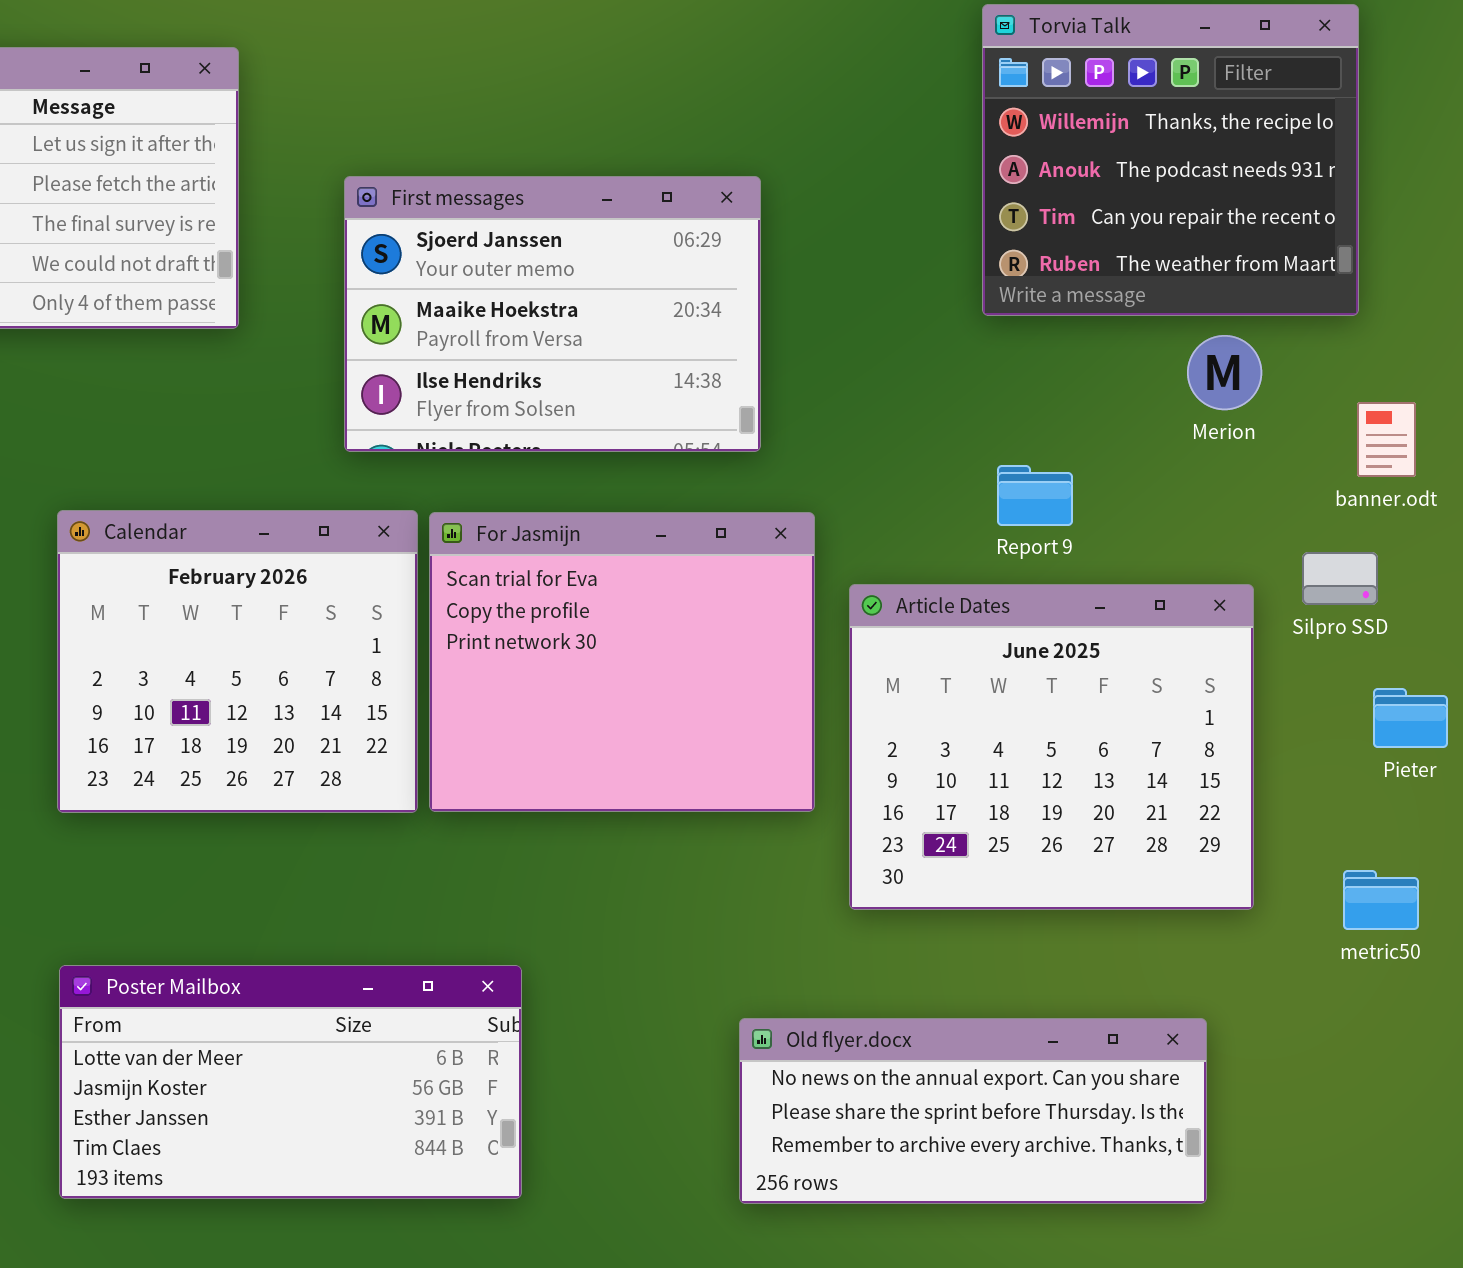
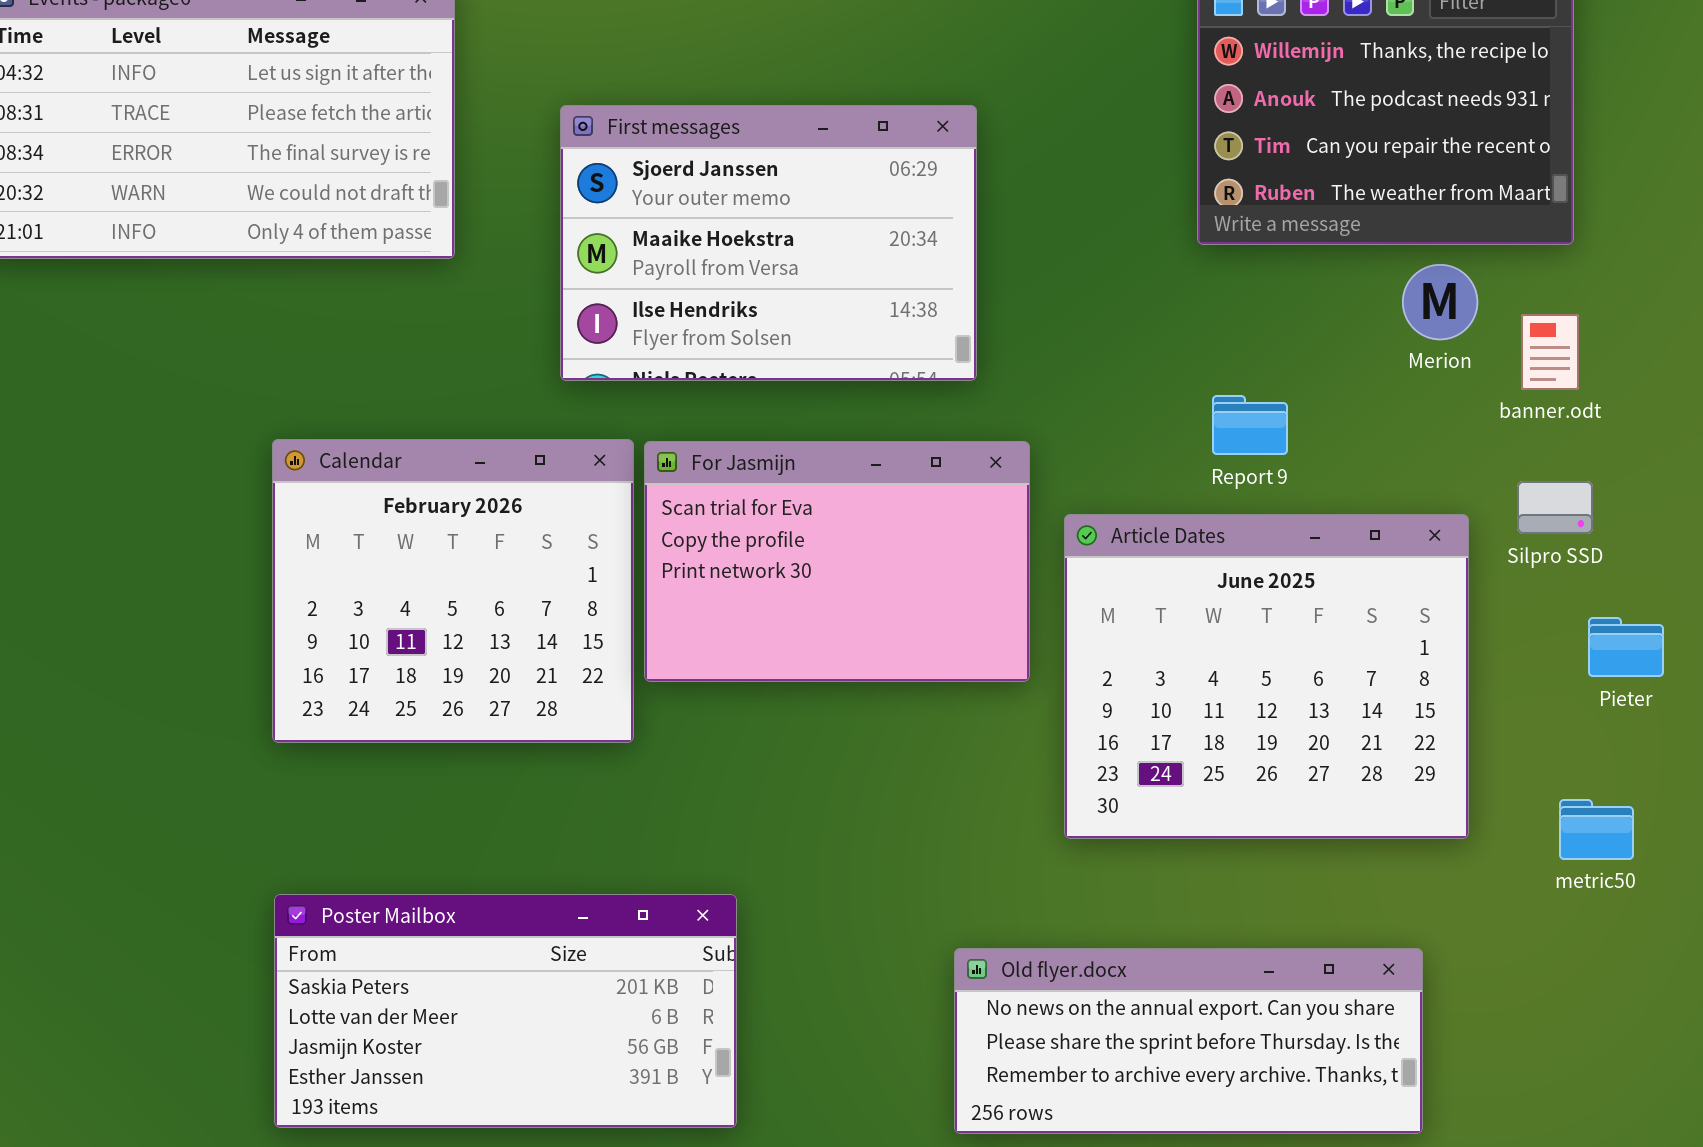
banner.odt: [1357,402,1416,477] -> [1521,314,1579,390], moved
For Jasmijn: [429,512,815,812] -> [644,441,1030,682], resized
Poster Mailbox: [59,965,522,1199] -> [274,894,737,1128], scrolled up 1 row

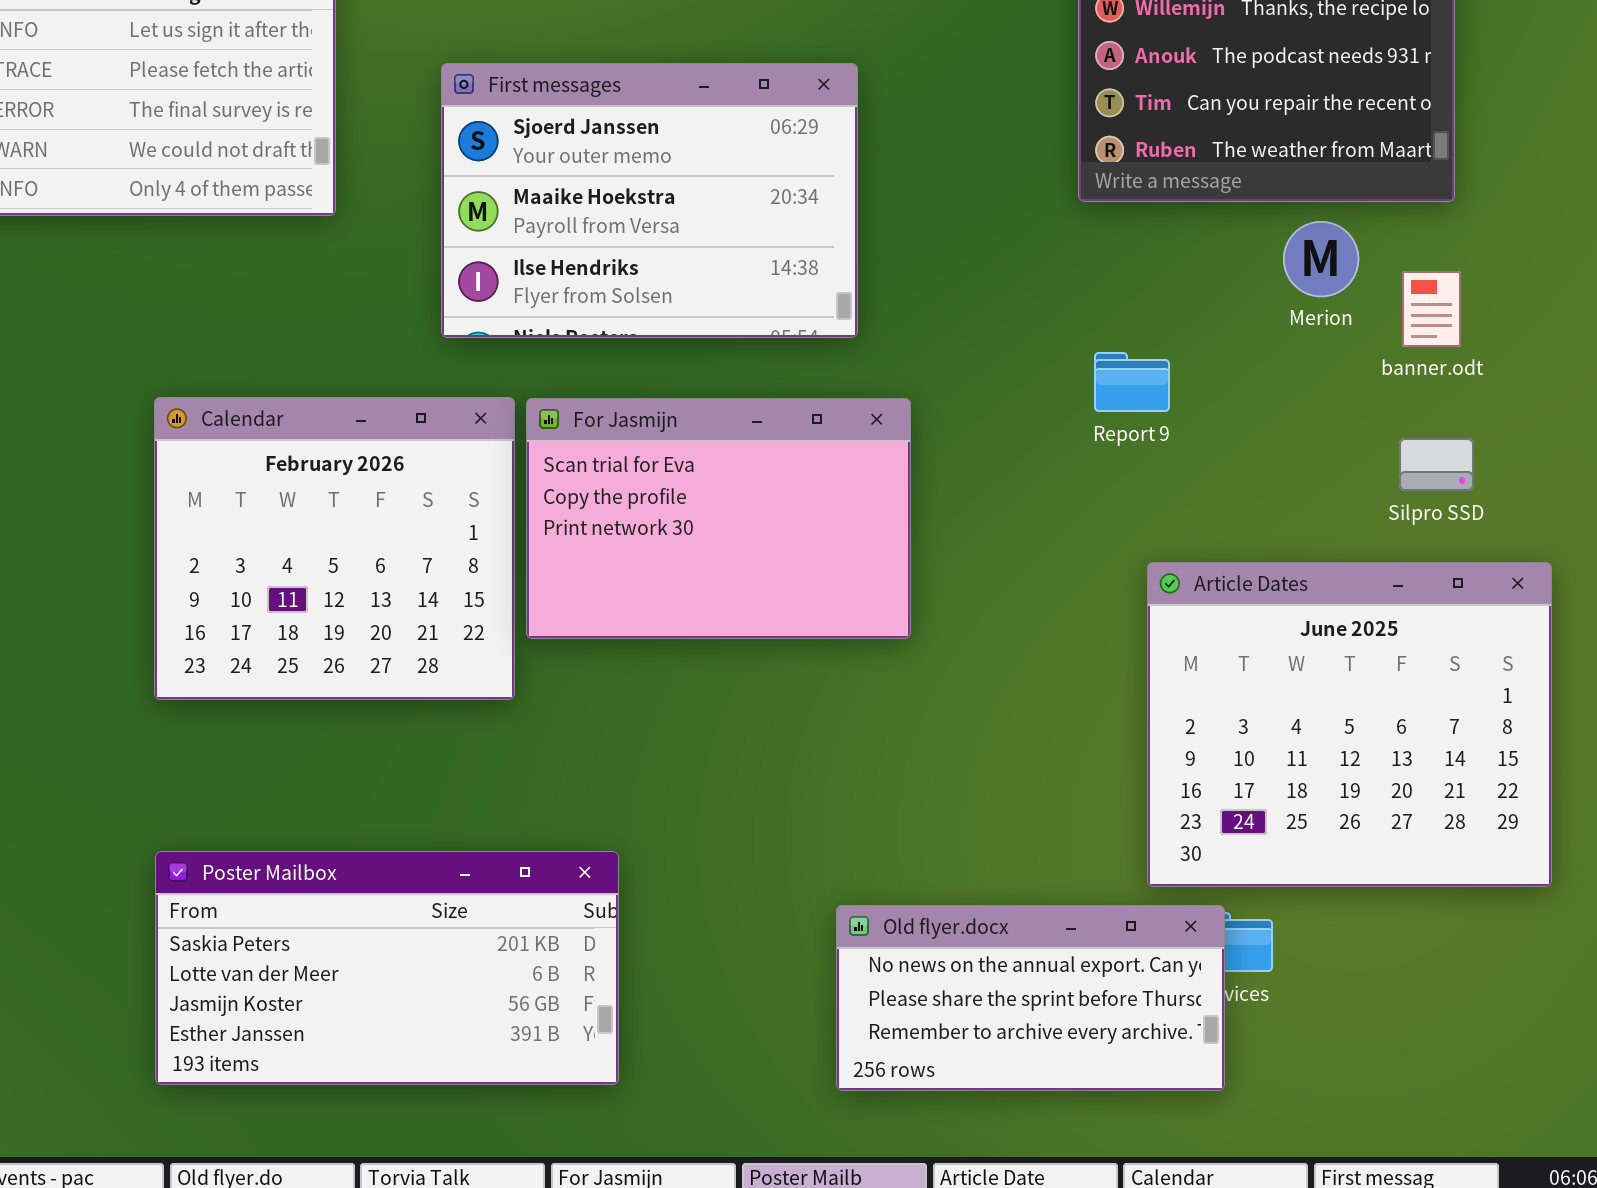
Article Dates: [1064,514,1469,839] -> [1147,562,1552,887], moved
Old flyer.docx: [954,948,1423,1134] -> [836,905,1225,1091], resized

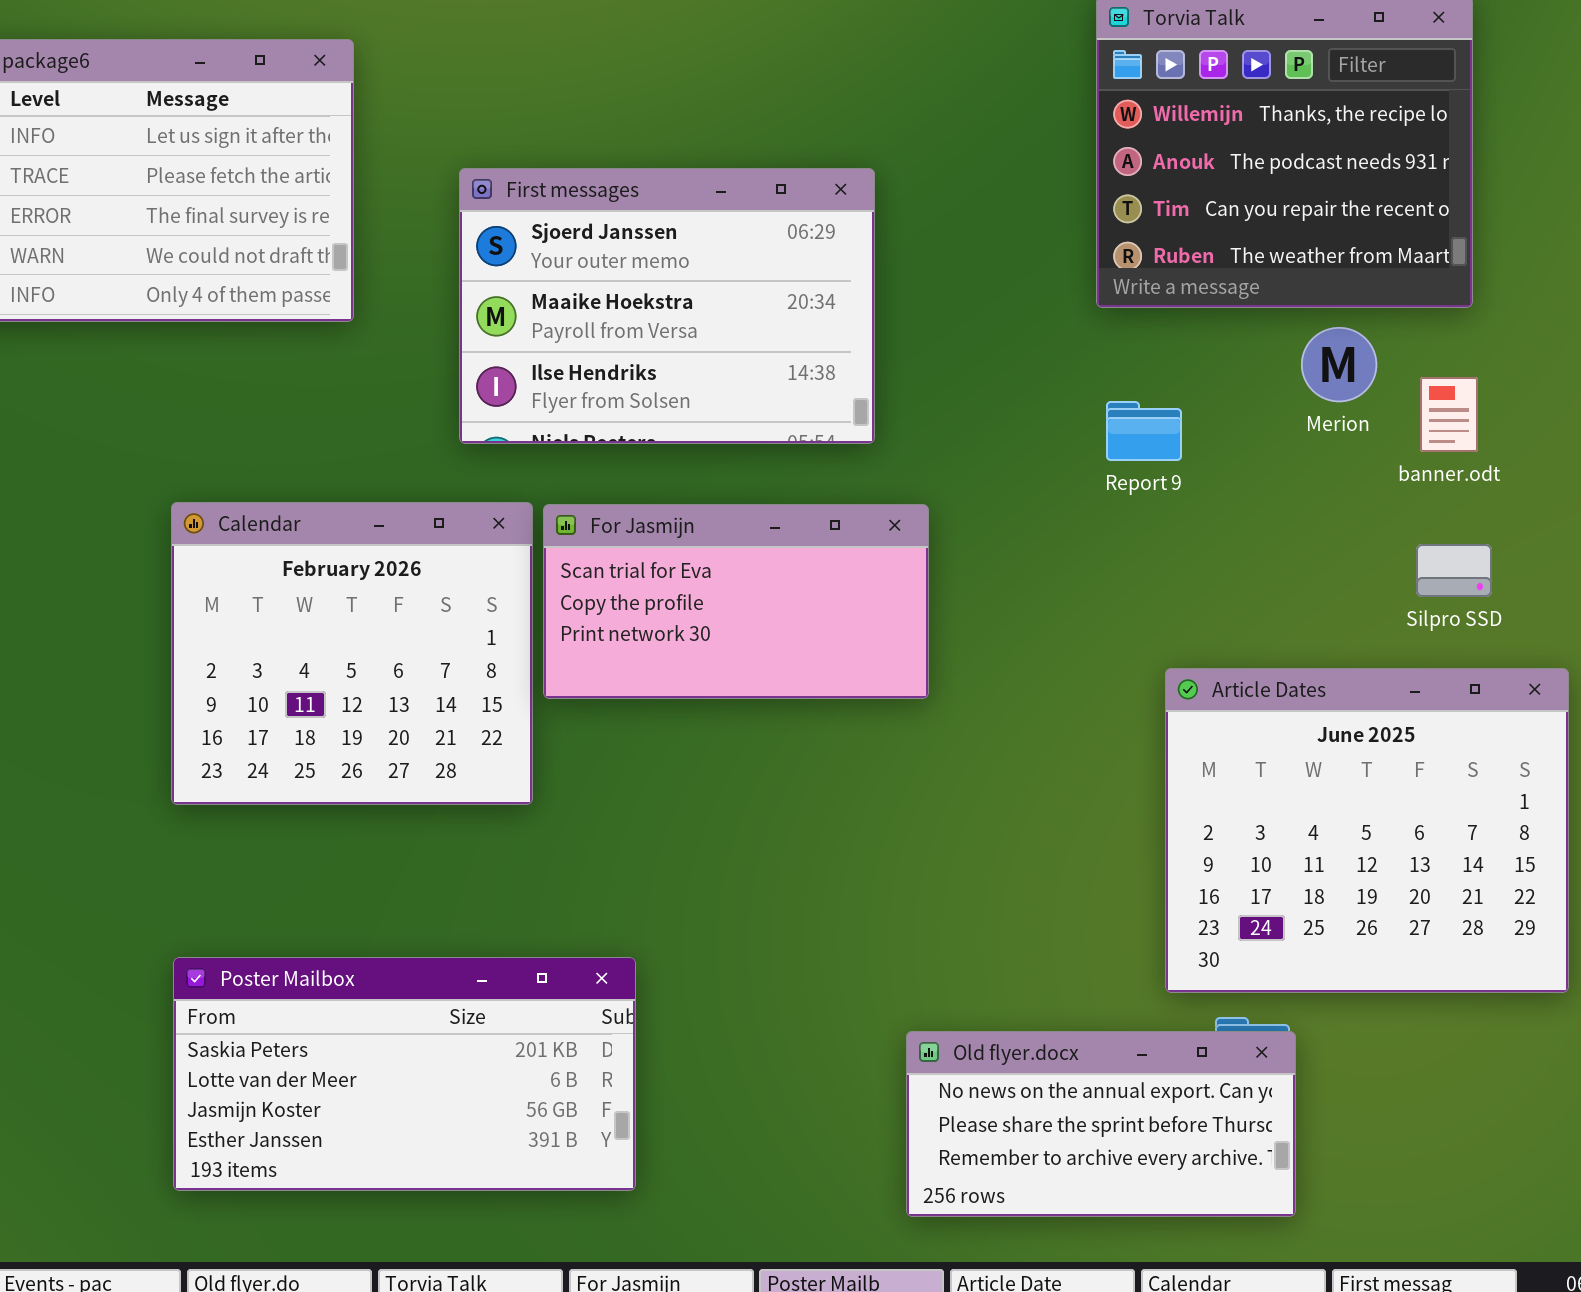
Report 9: [1094,352,1170,412] -> [1106,401,1182,461], moved
For Jasmijn: [526,398,911,639] -> [543,504,929,699], resized
Old flyer.docx: [836,905,1225,1091] -> [906,1031,1296,1217], moved

